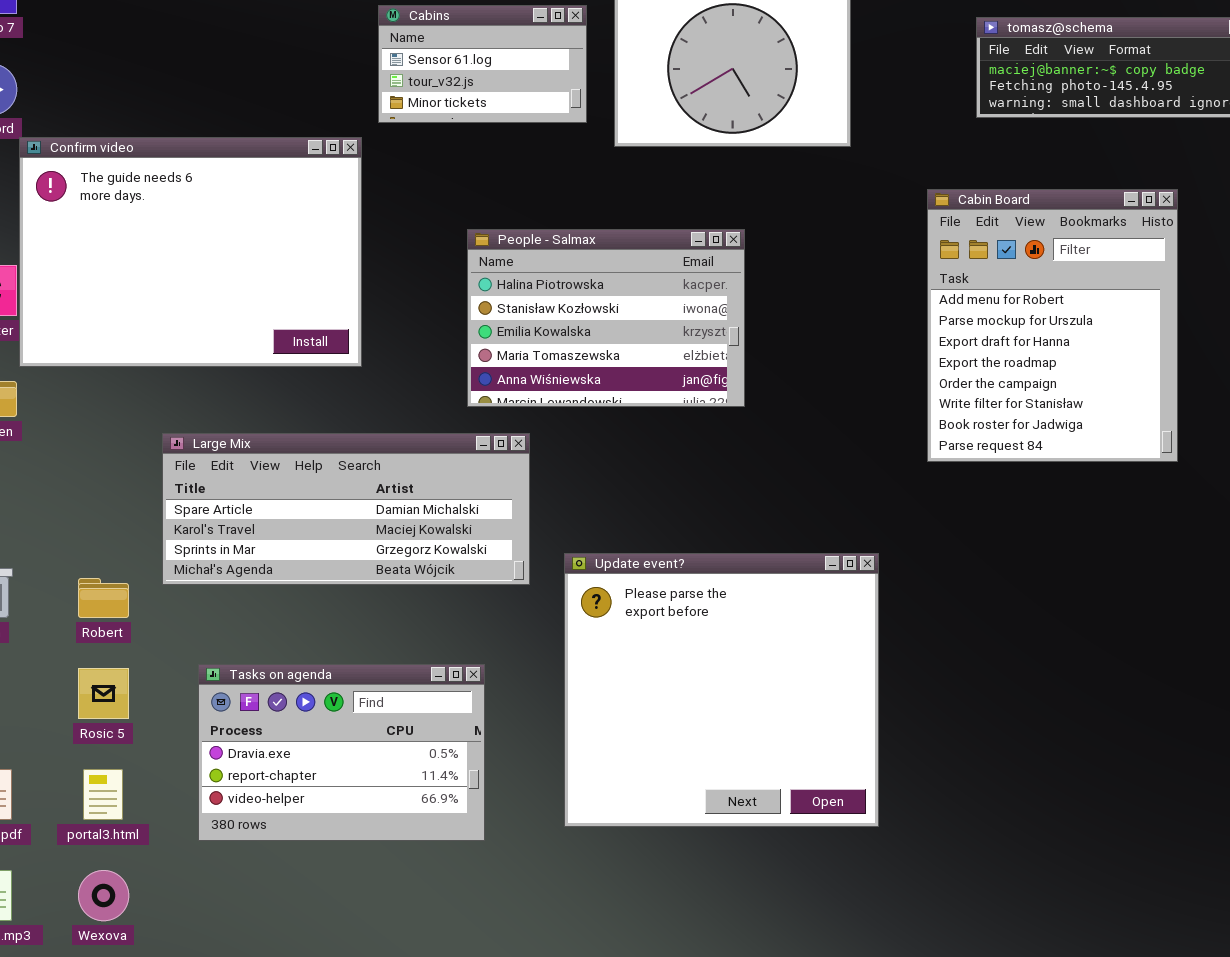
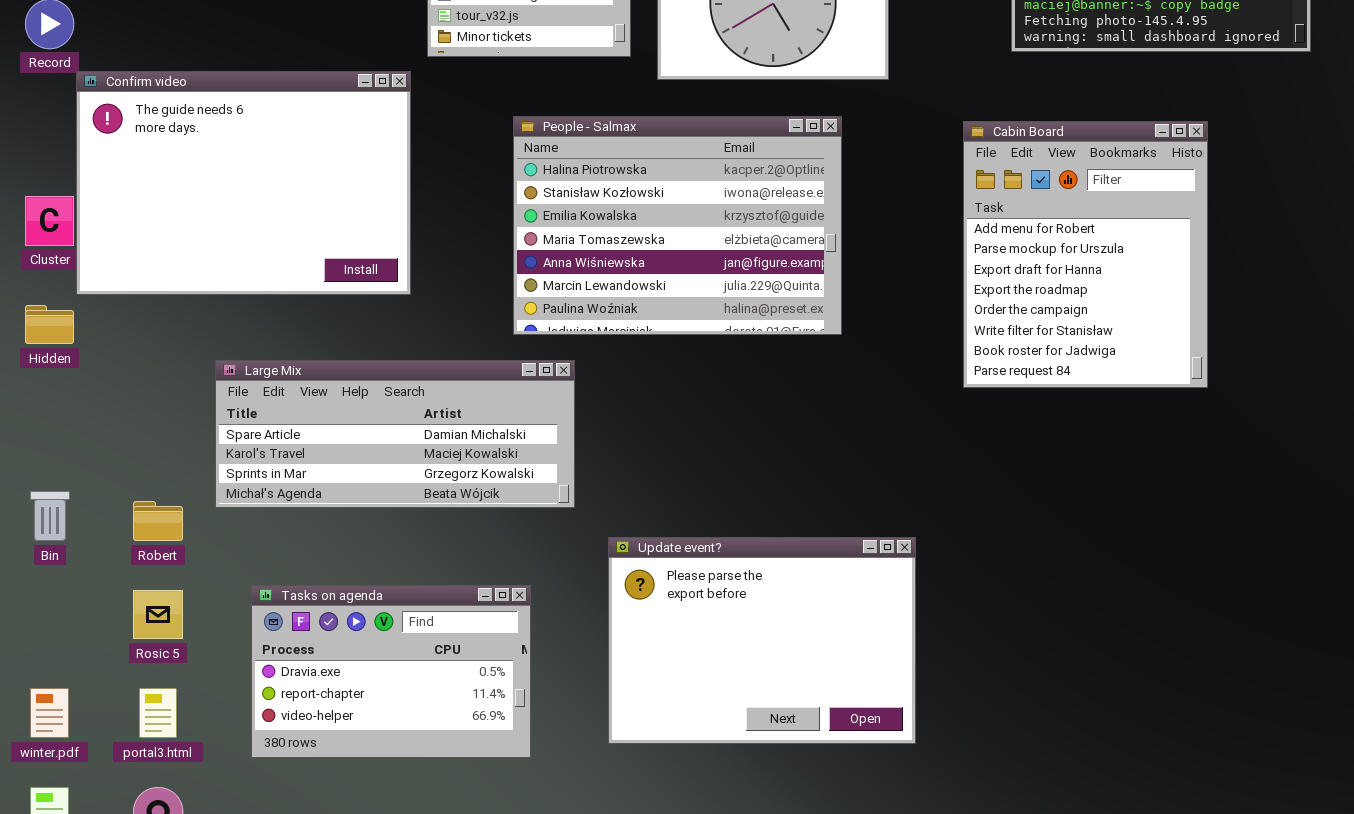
People - Salmax: [467,229,745,407] -> [513,116,842,335], resized
Update event?: [564,553,879,827] -> [608,537,916,744], resized

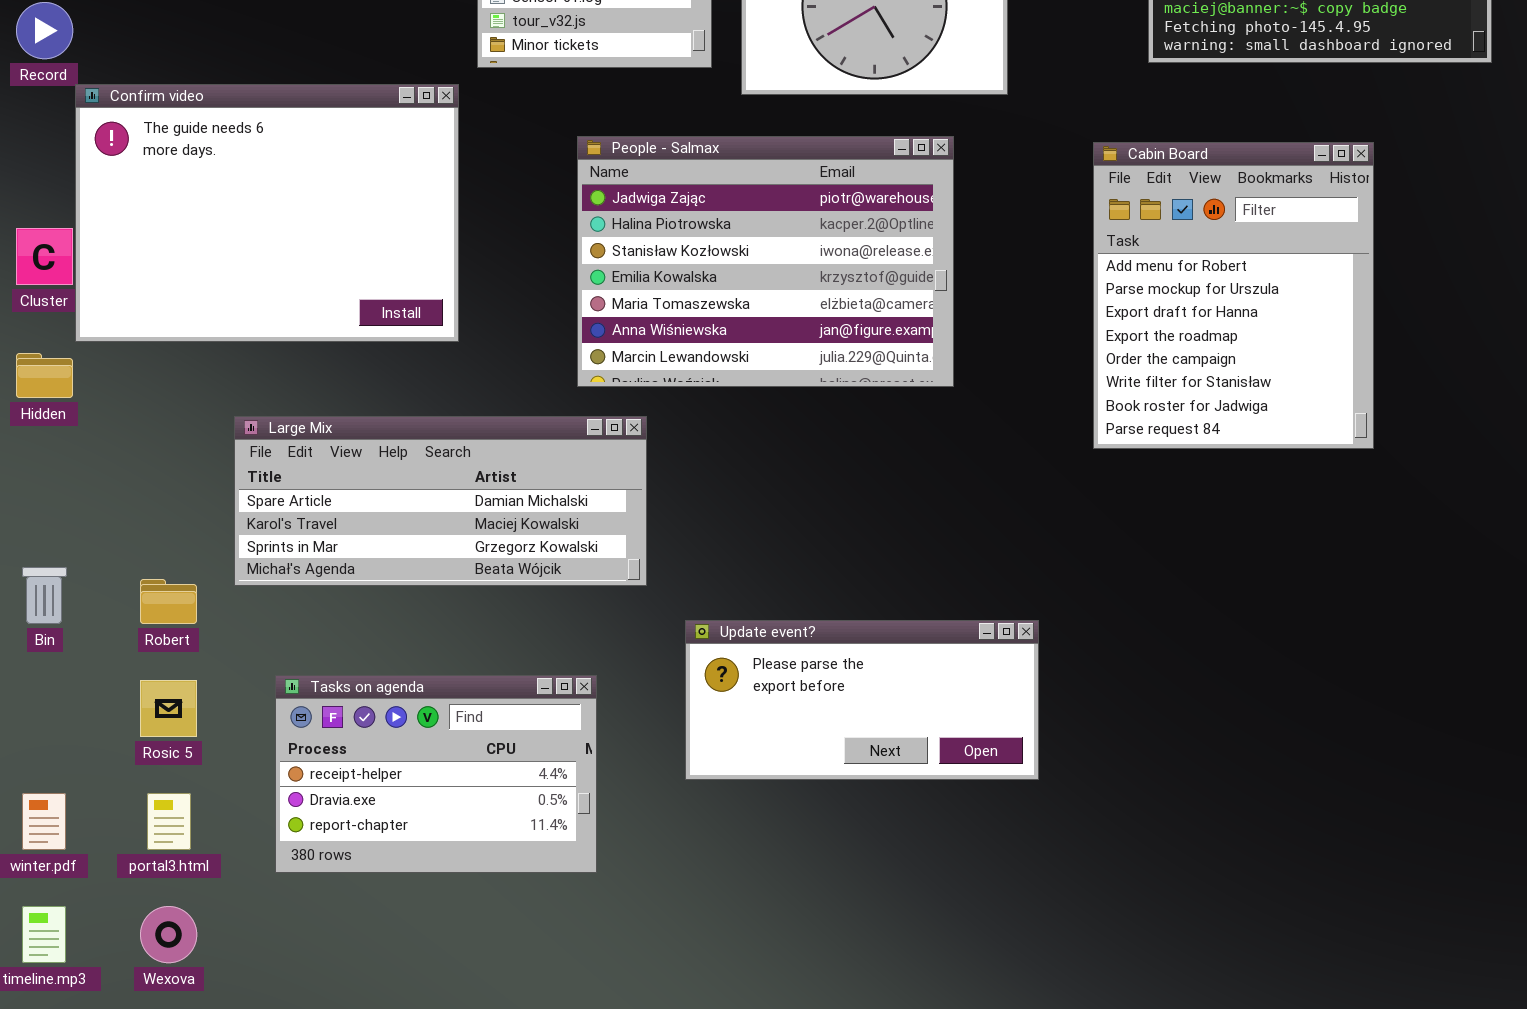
People - Salmax: [513,116,842,335] -> [577,136,954,387], scrolled up 1 row
Update event?: [608,537,916,744] -> [685,620,1039,780], resized
Tasks on agenda: [251,585,531,758] -> [275,675,597,873], scrolled up 1 row

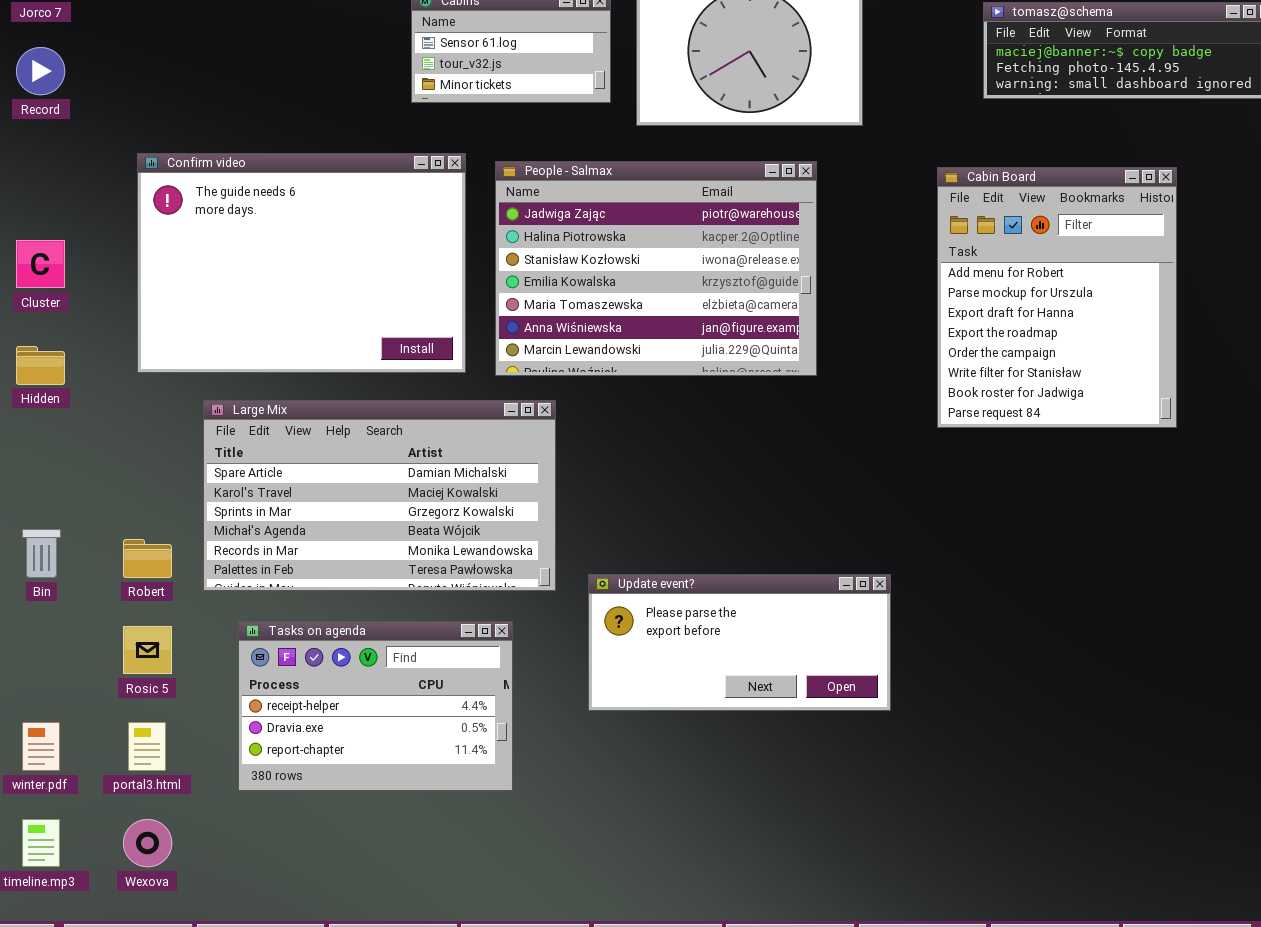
Confirm video: [75,84,459,342] -> [137,153,466,373], moved
Large Mix: [234,416,647,586] -> [203,400,556,591], resized

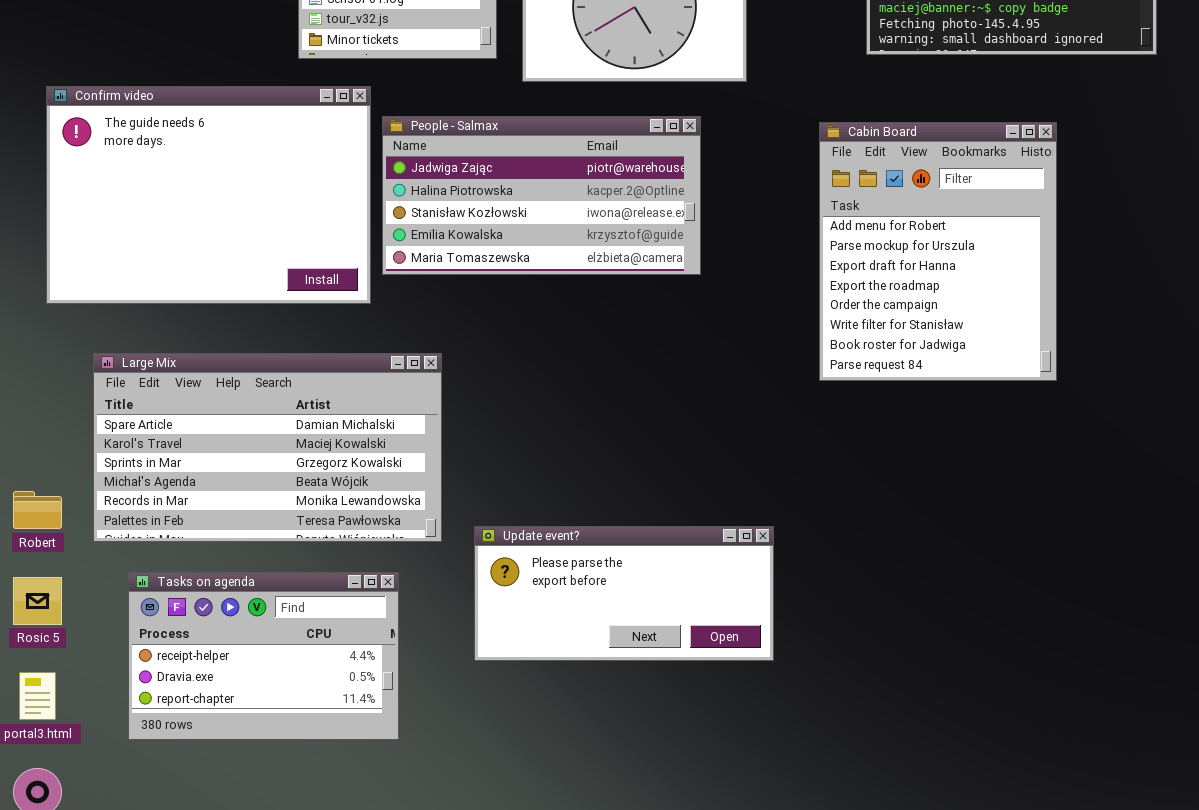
Confirm video: [137,153,466,373] -> [46,86,371,304], moved
People - Salmax: [495,161,817,376] -> [382,116,701,275], resized

